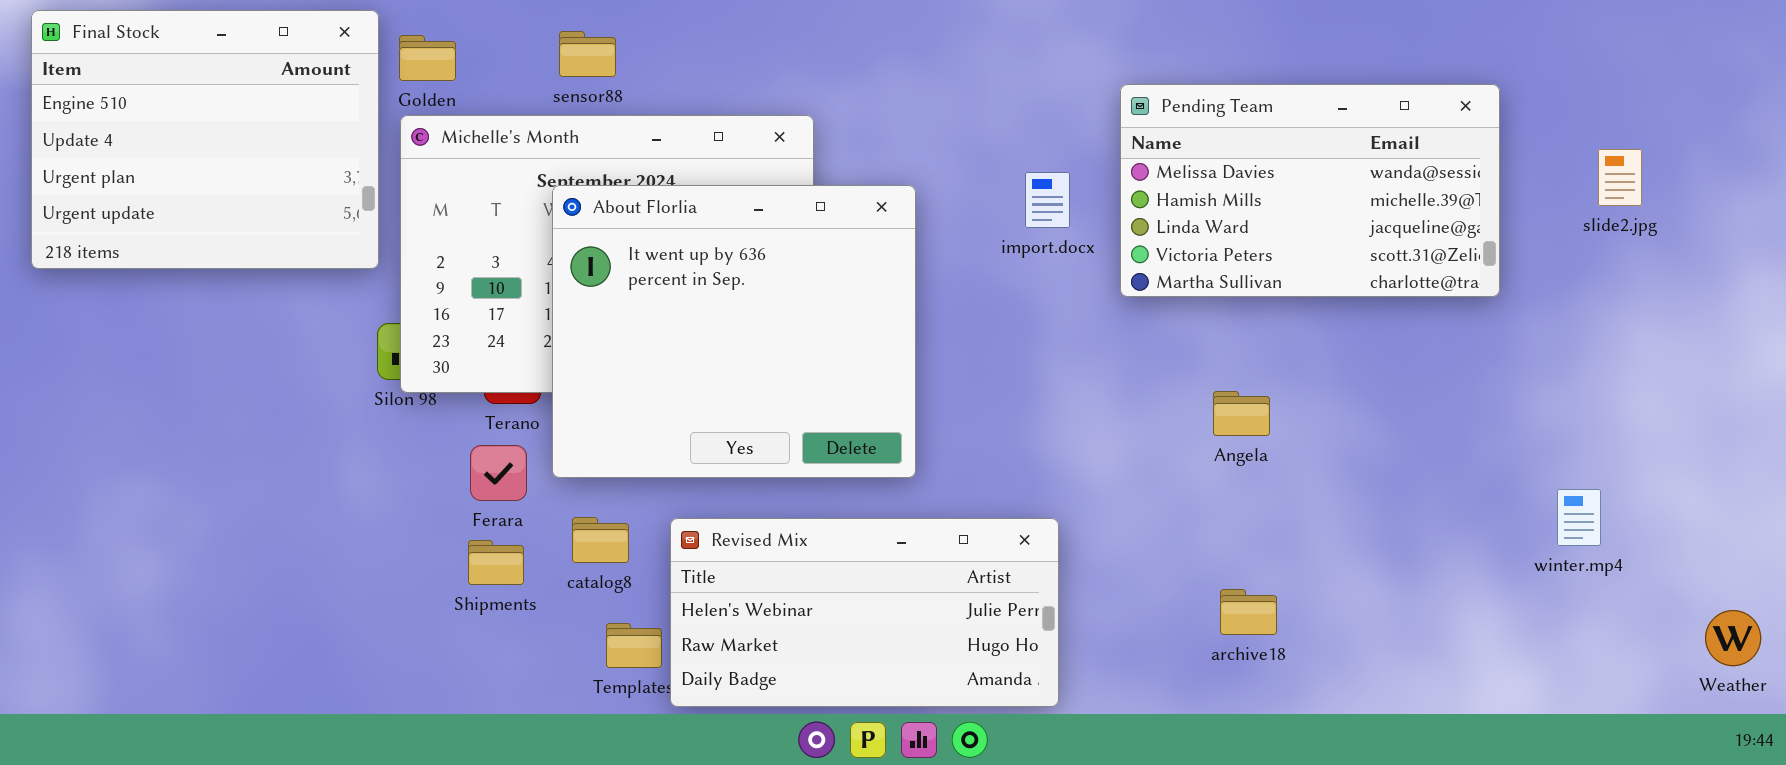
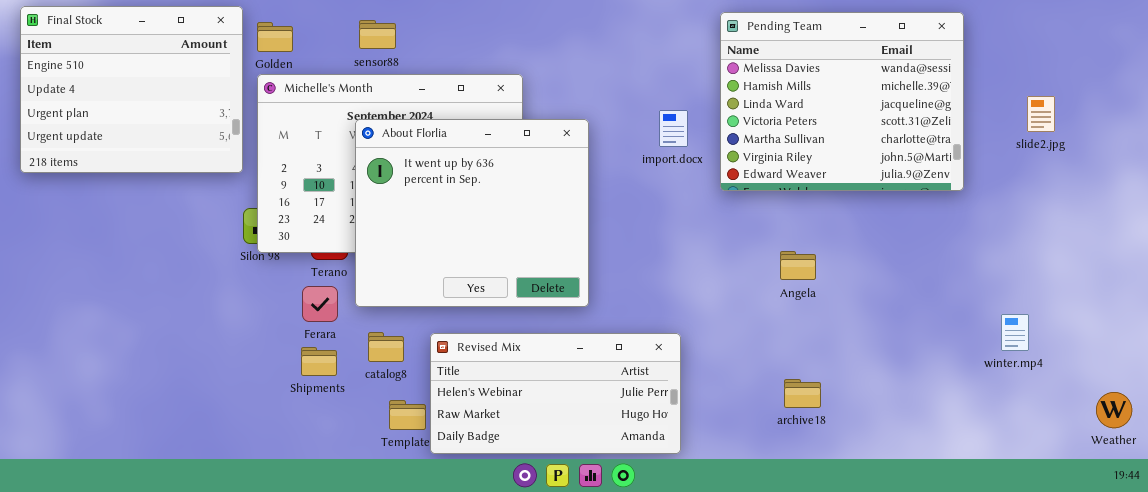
Pending Team: [1120,84,1500,297] -> [720,12,964,191], resized

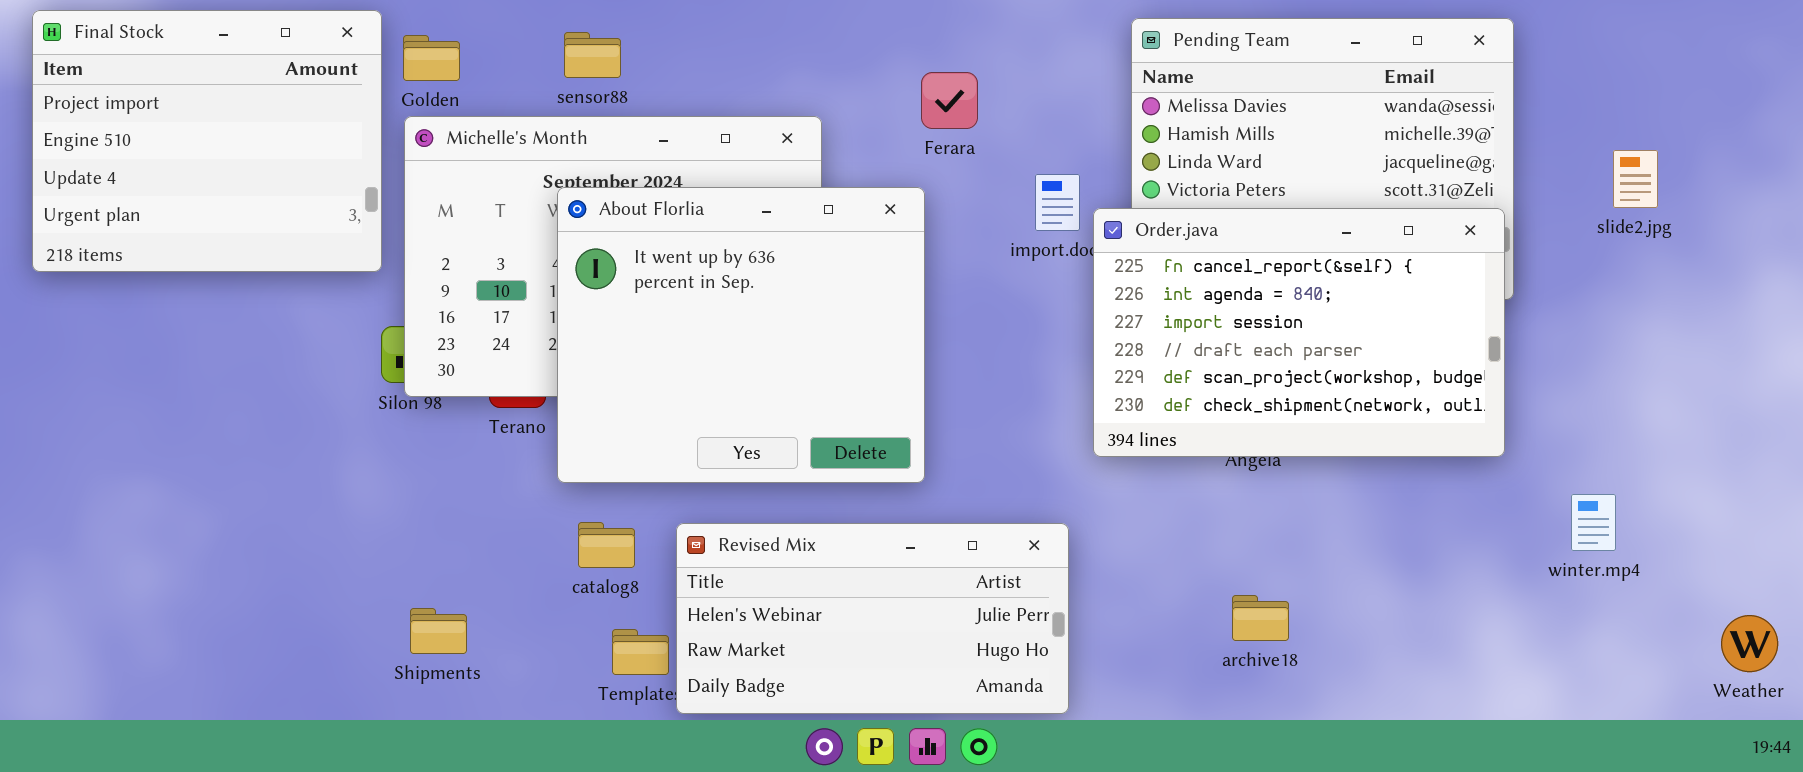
Final Stock: [20,6,243,173] -> [32,10,382,272], scrolled up 1 row
Order.java: none -> [1093,208,1505,457], opened
Ferara: [302,286,338,322] -> [921,72,978,129], moved
Shipments: [301,347,337,376] -> [410,608,467,654], moved

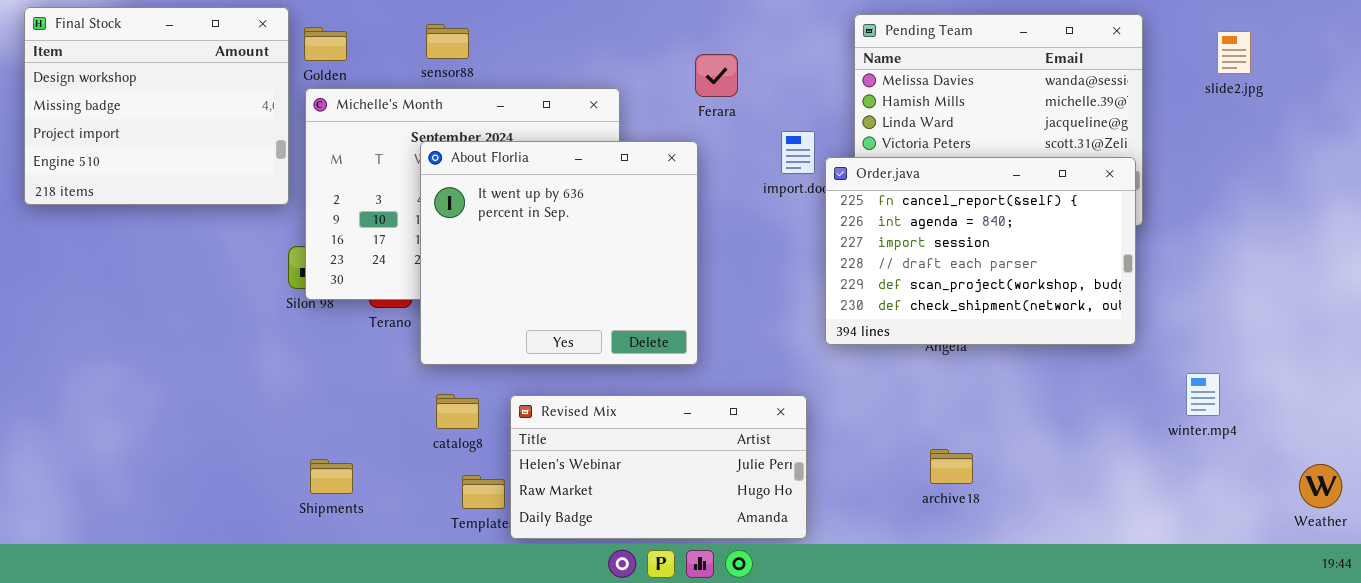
Final Stock: [32,10,382,272] -> [24,7,289,205], scrolled up 2 rows
slide2.jpg: [1613,150,1658,208] -> [1217,31,1251,74], moved

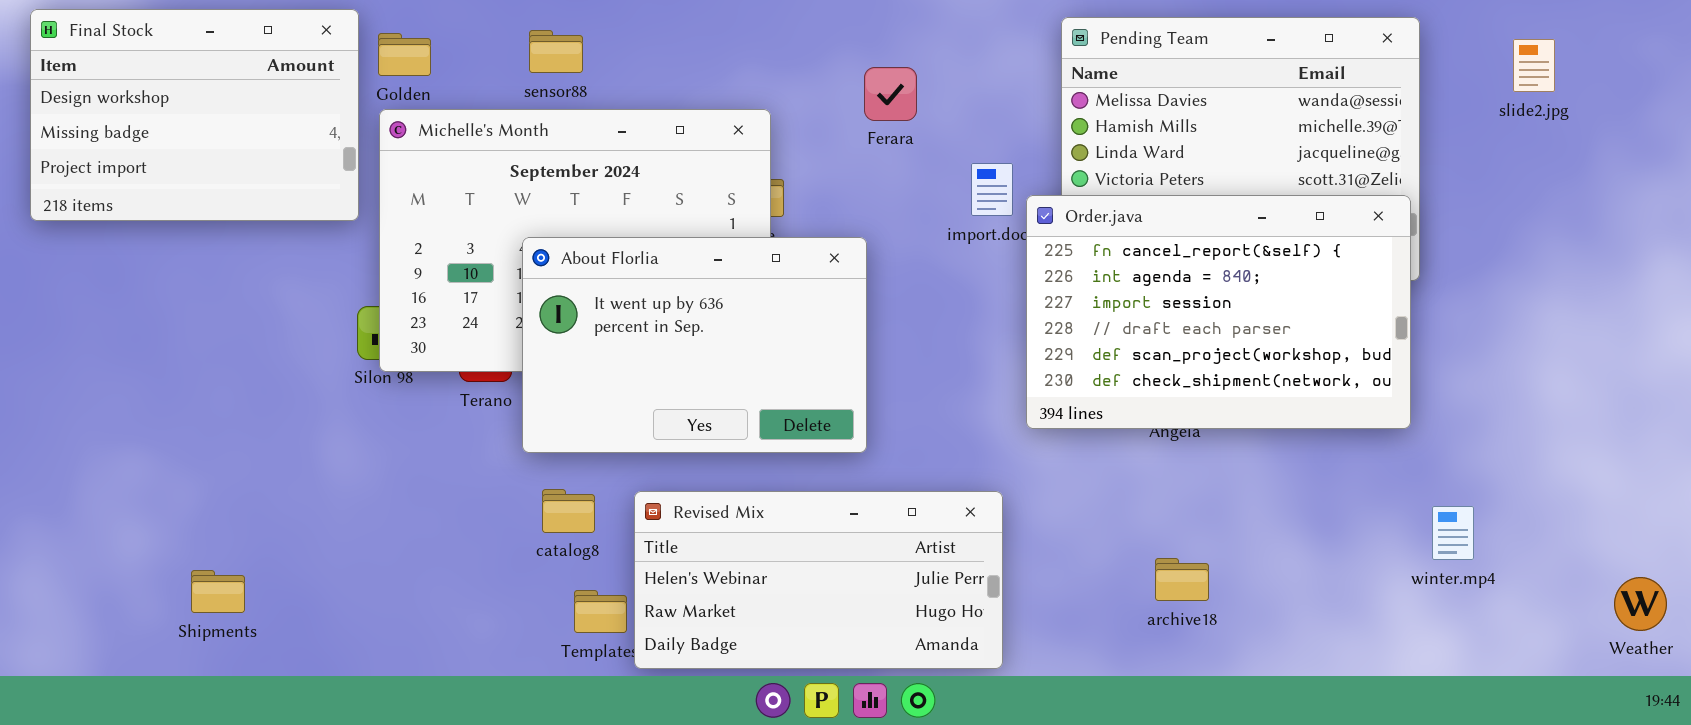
Final Stock: [24,7,289,205] -> [30,9,359,221], resized
About Florlia: [420,141,698,365] -> [522,237,867,453], resized
winter.mp4: [1186,373,1220,416] -> [1432,506,1474,560], moved
Shipments: [310,459,353,494] -> [191,570,245,613], moved

